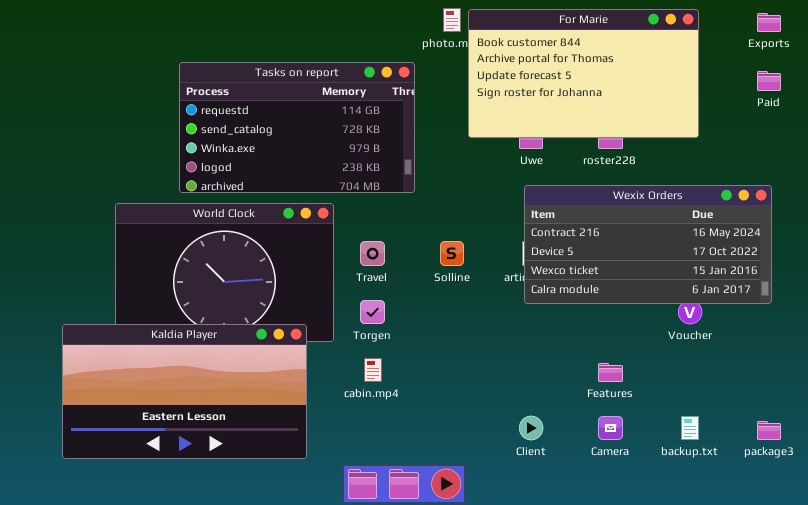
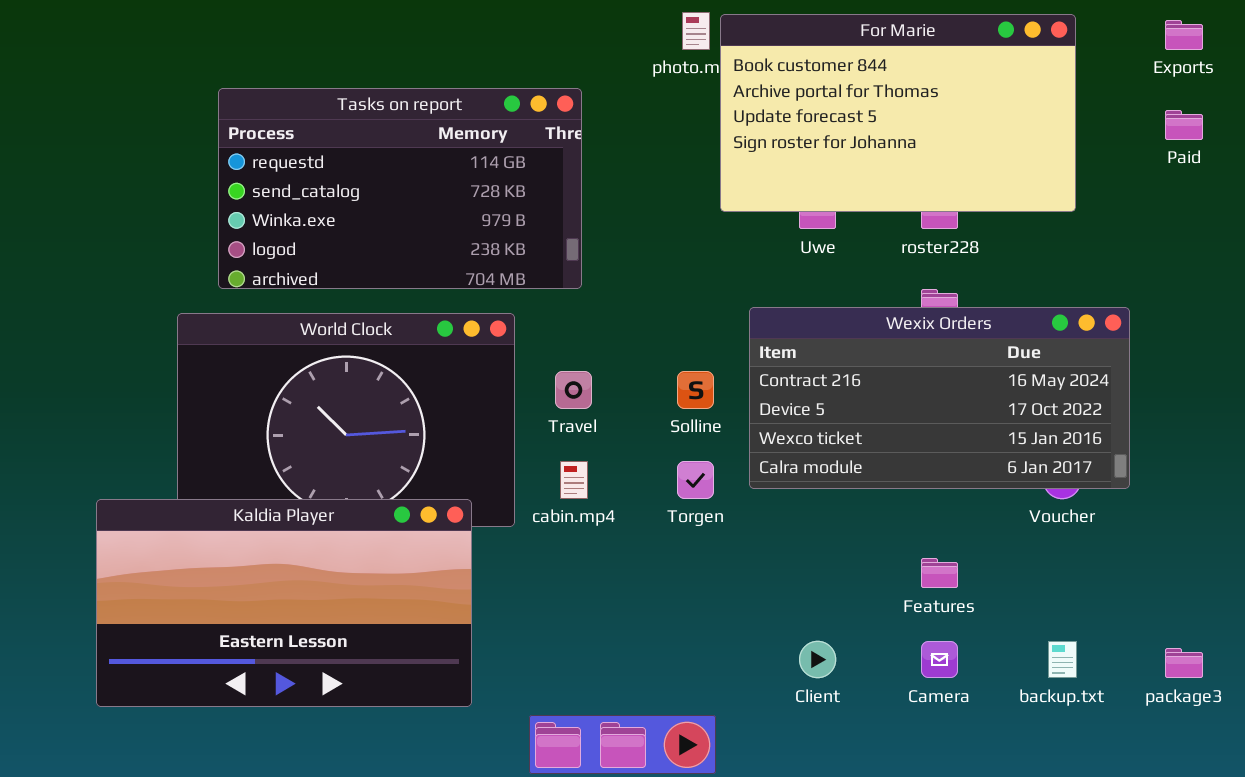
Tasks on report: [179,62,415,193] -> [218,88,582,289], moved
Wexix Orders: [524,185,772,304] -> [749,307,1130,489], moved
Torgen: [360,300,385,324] -> [677,461,714,499], moved
cabin.mp4: [364,358,382,382] -> [560,461,588,499], moved

